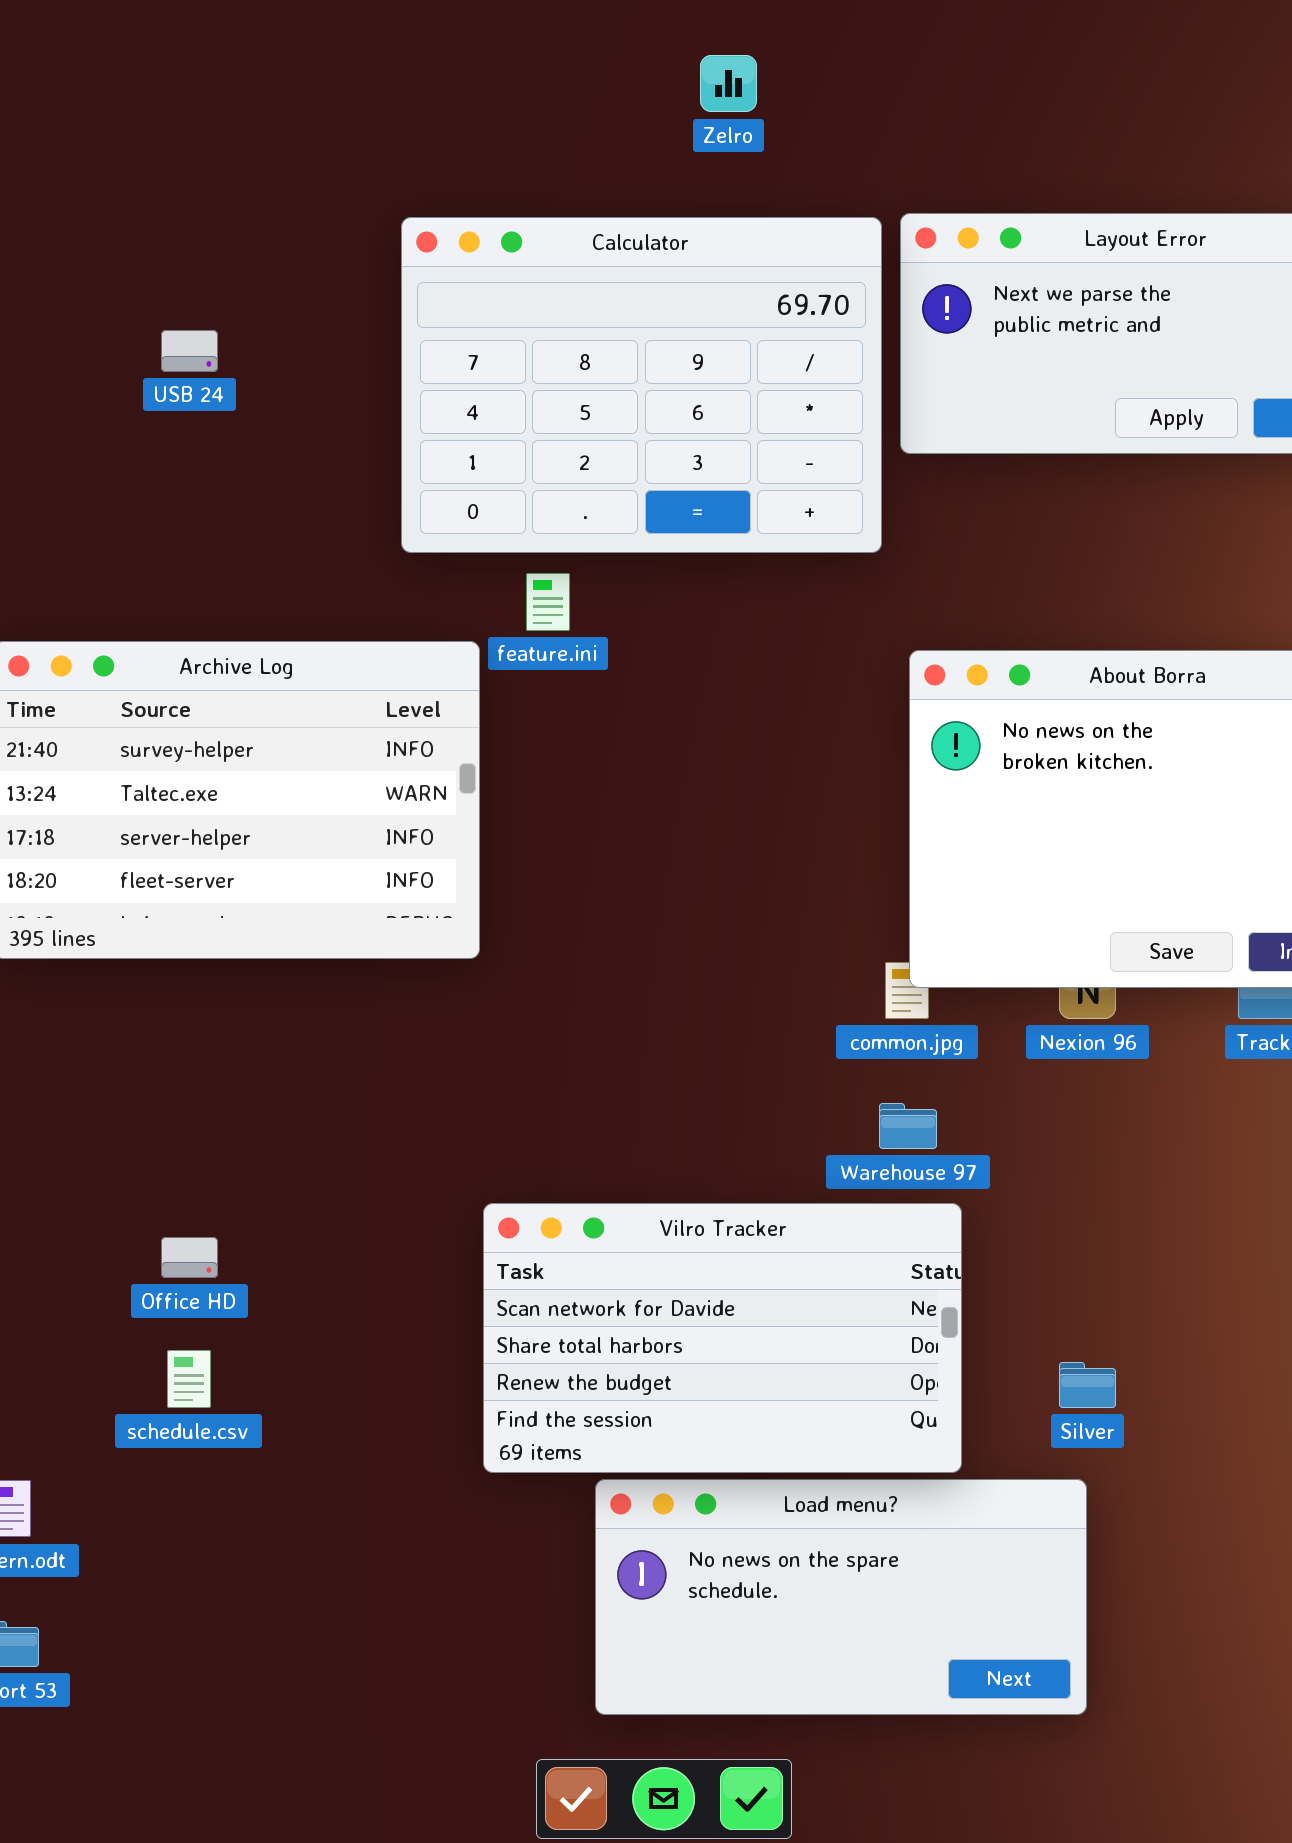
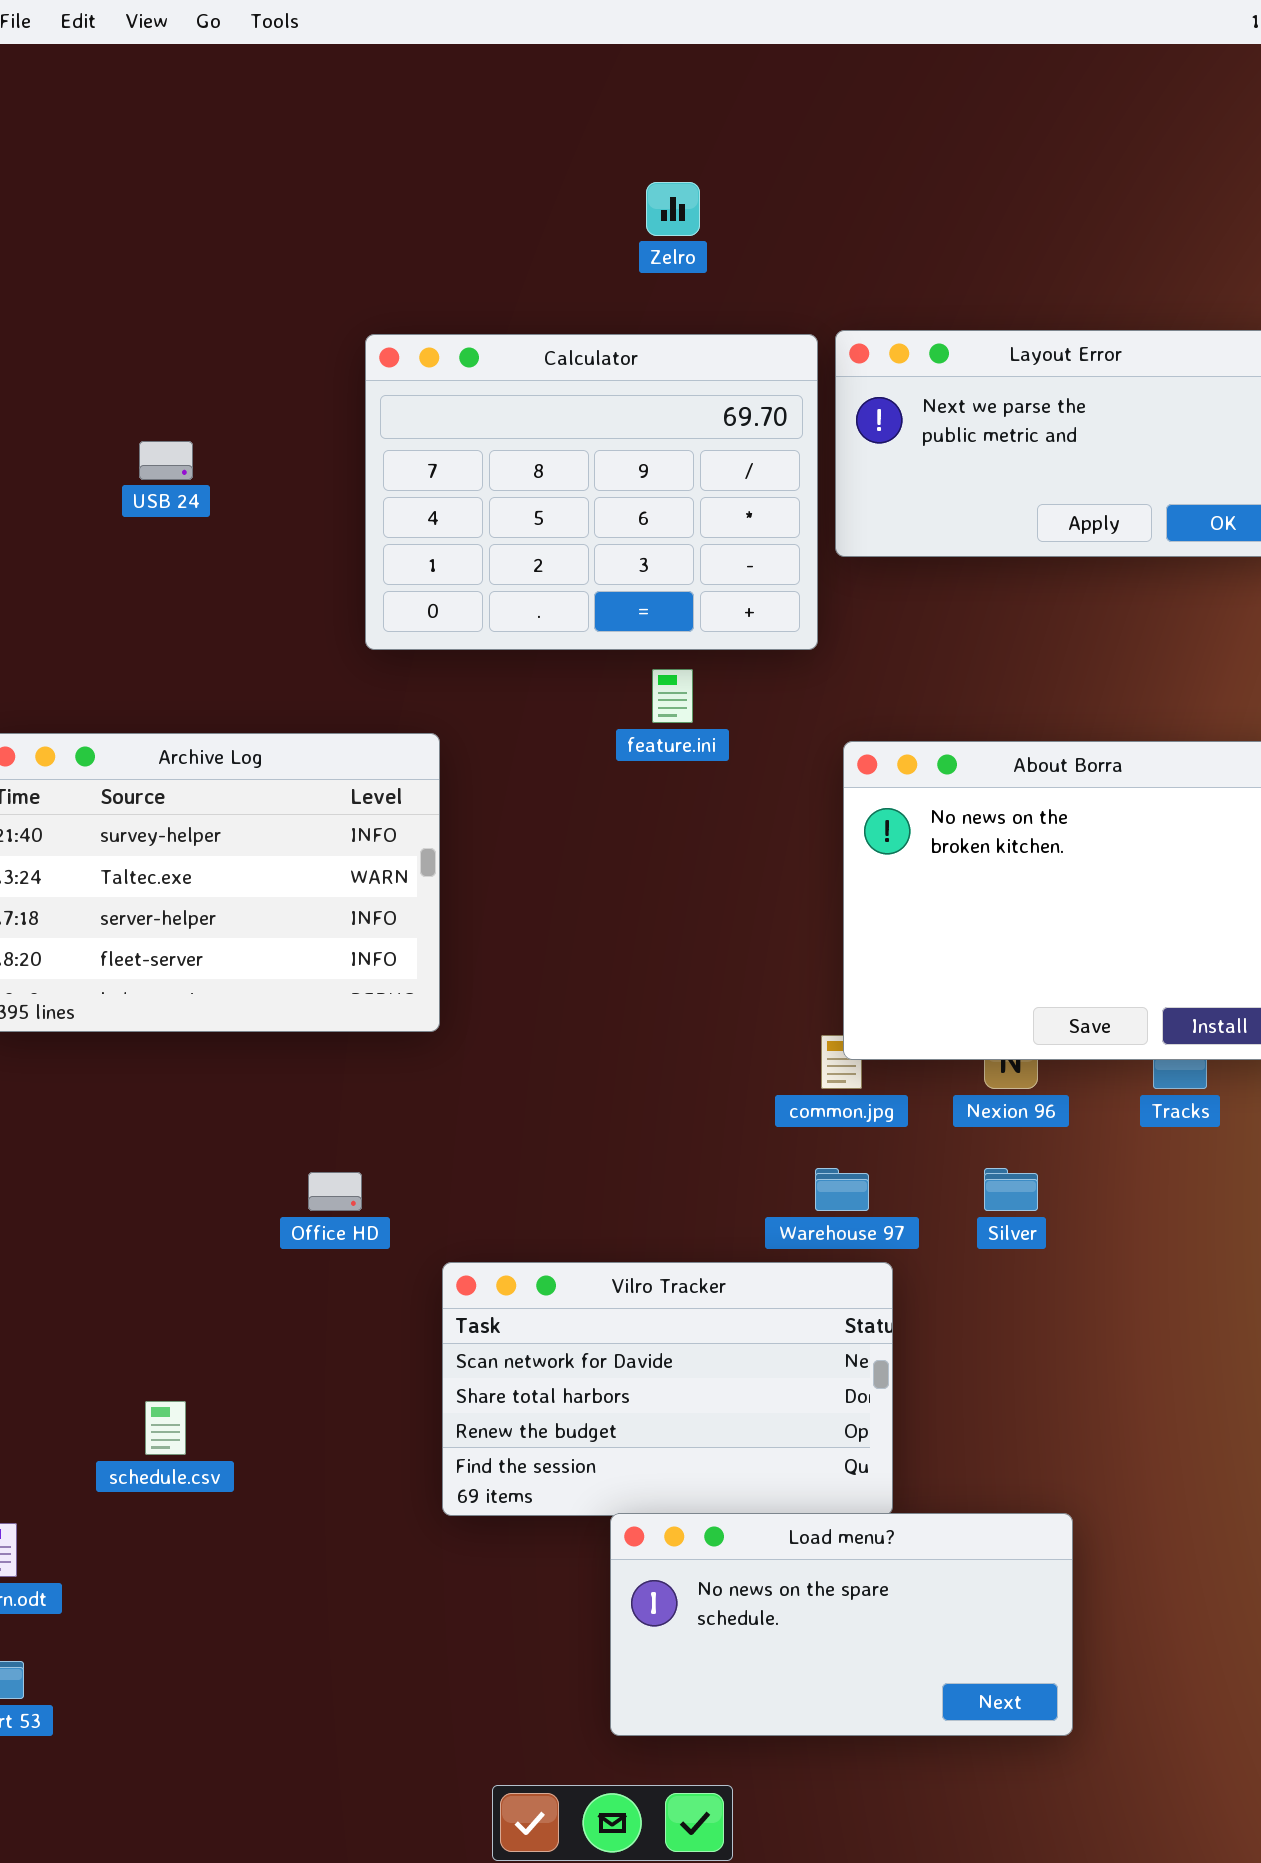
feature.ini: [526,573,570,631] -> [652,669,693,723], moved
Office HD: [161,1237,218,1278] -> [308,1172,362,1211], moved
Silver: [1059,1362,1116,1408] -> [984,1168,1038,1211], moved
Load menu?: [595,1479,1087,1715] -> [610,1513,1073,1736], moved

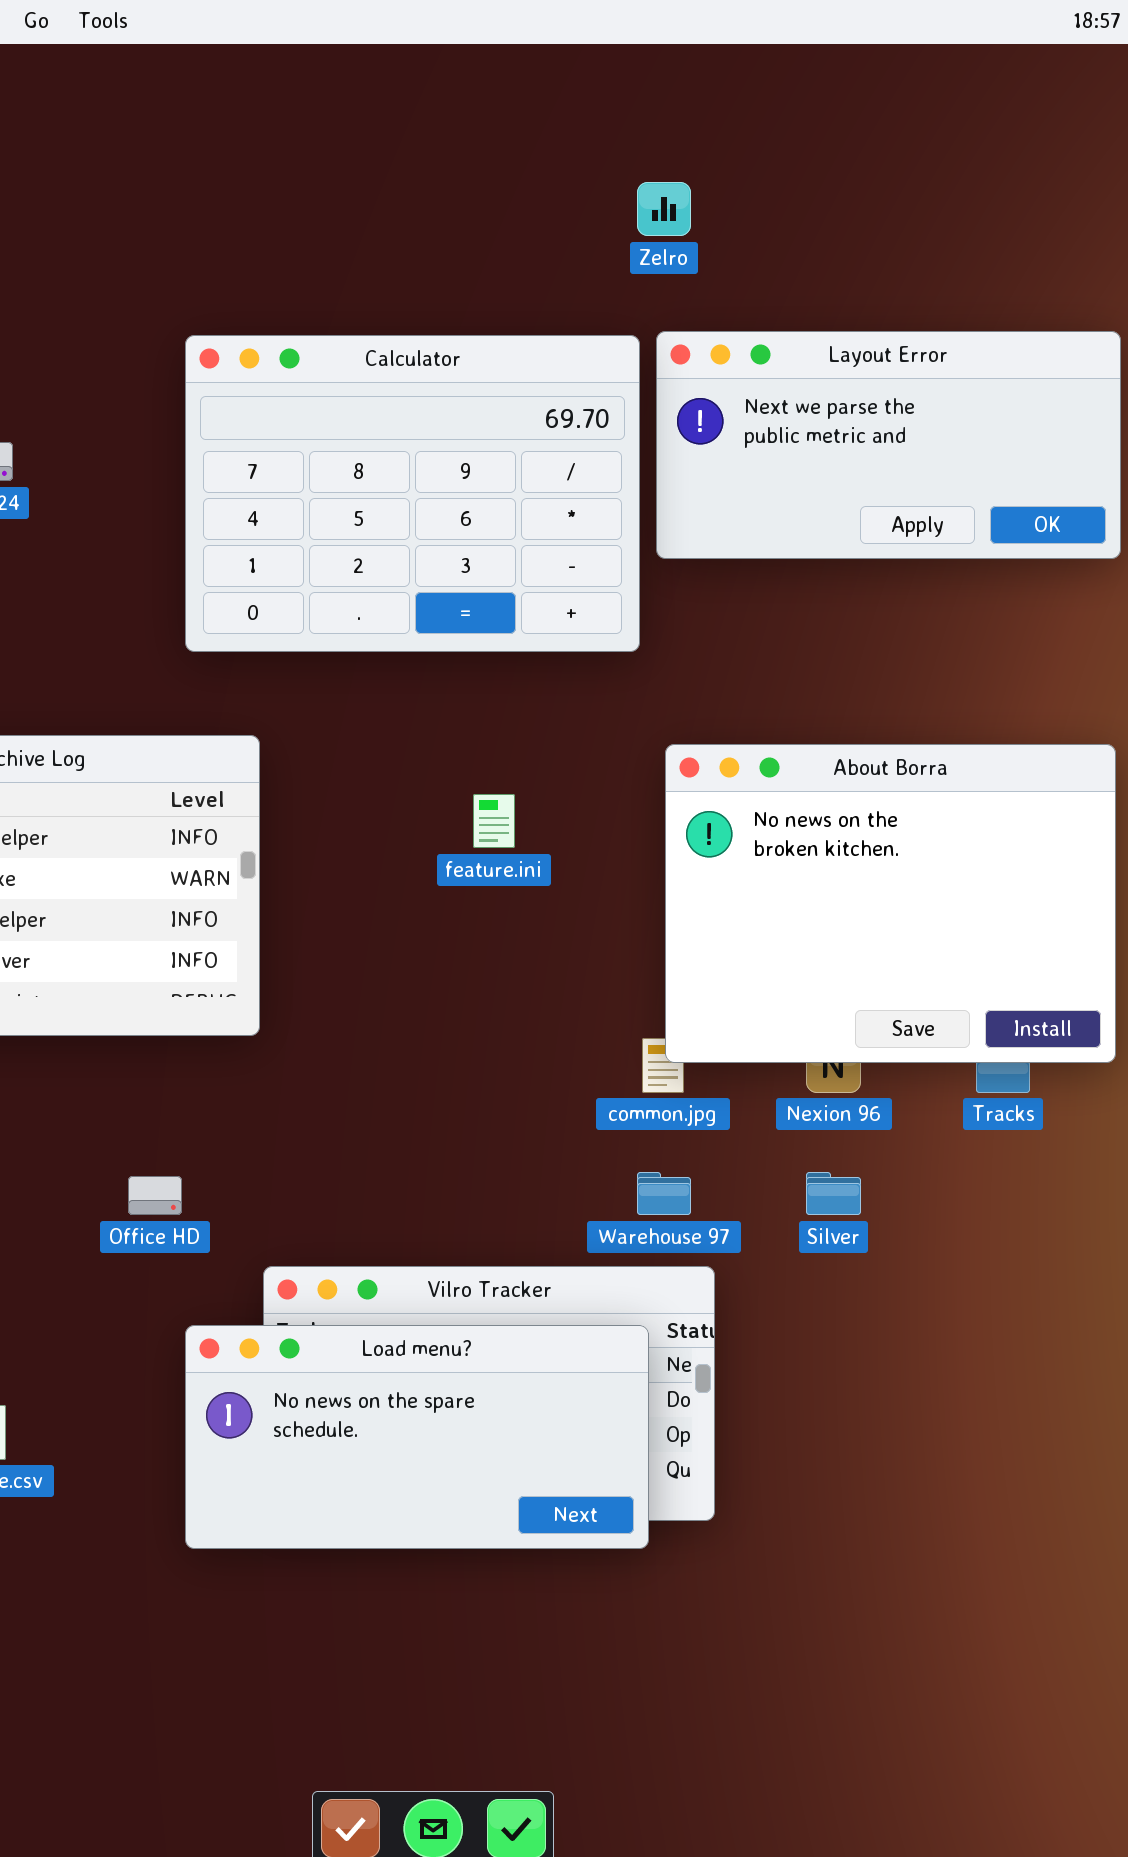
Zelro: [646,182,700,236] -> [637,182,691,236], moved
feature.ini: [652,669,693,723] -> [473,794,515,848], moved
Load menu?: [610,1513,1073,1736] -> [185,1325,649,1549], moved

